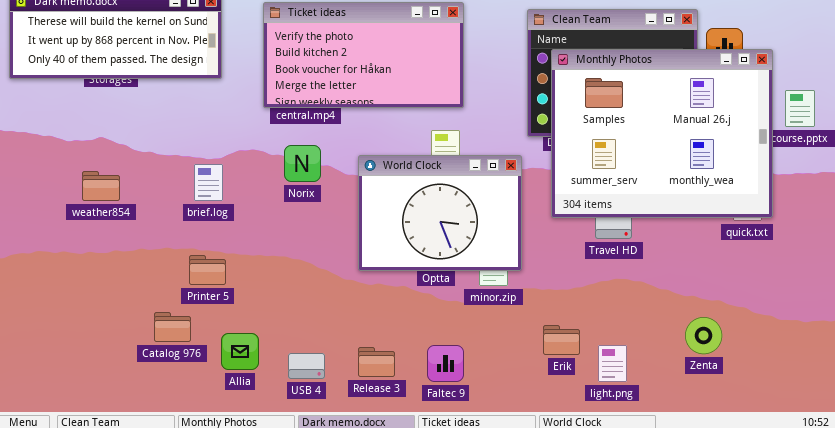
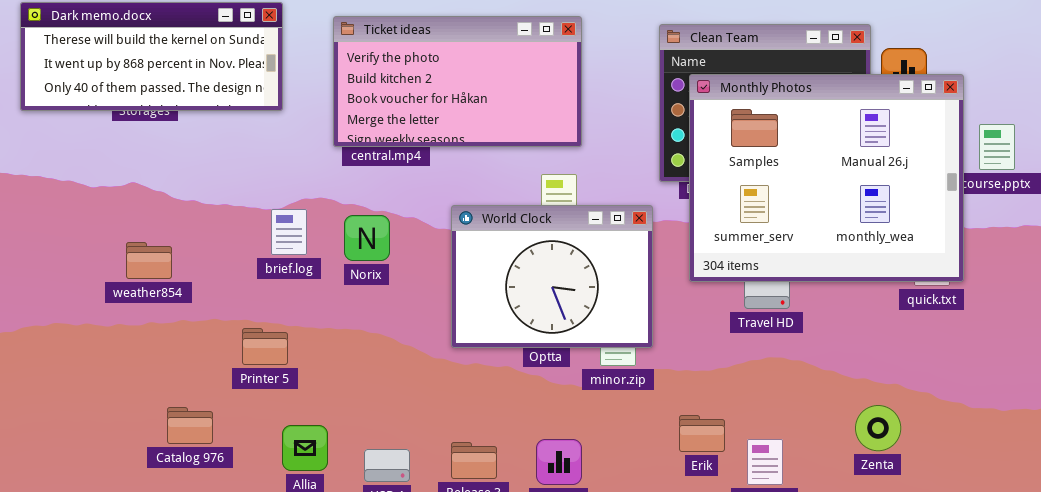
Norix: [284,145,321,182] -> [344,215,390,261], moved
brief.log: [194,164,223,201] -> [271,209,307,255], moved
weather854: [82,171,120,201] -> [126,242,172,279], moved
Catalog 976: [154,312,191,342] -> [167,407,213,444], moved

